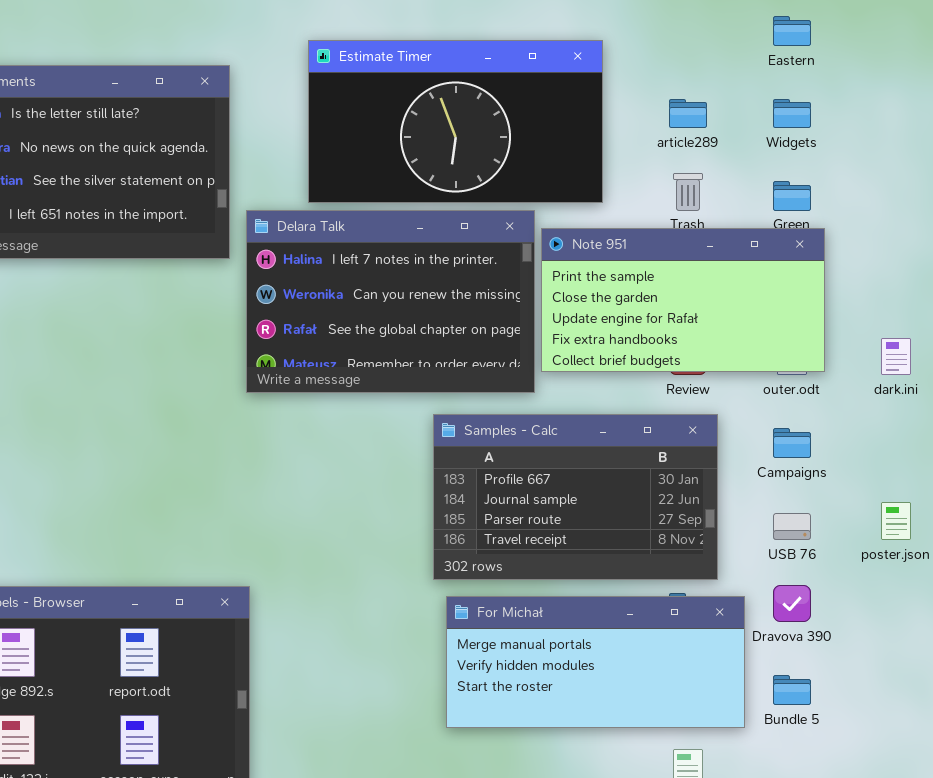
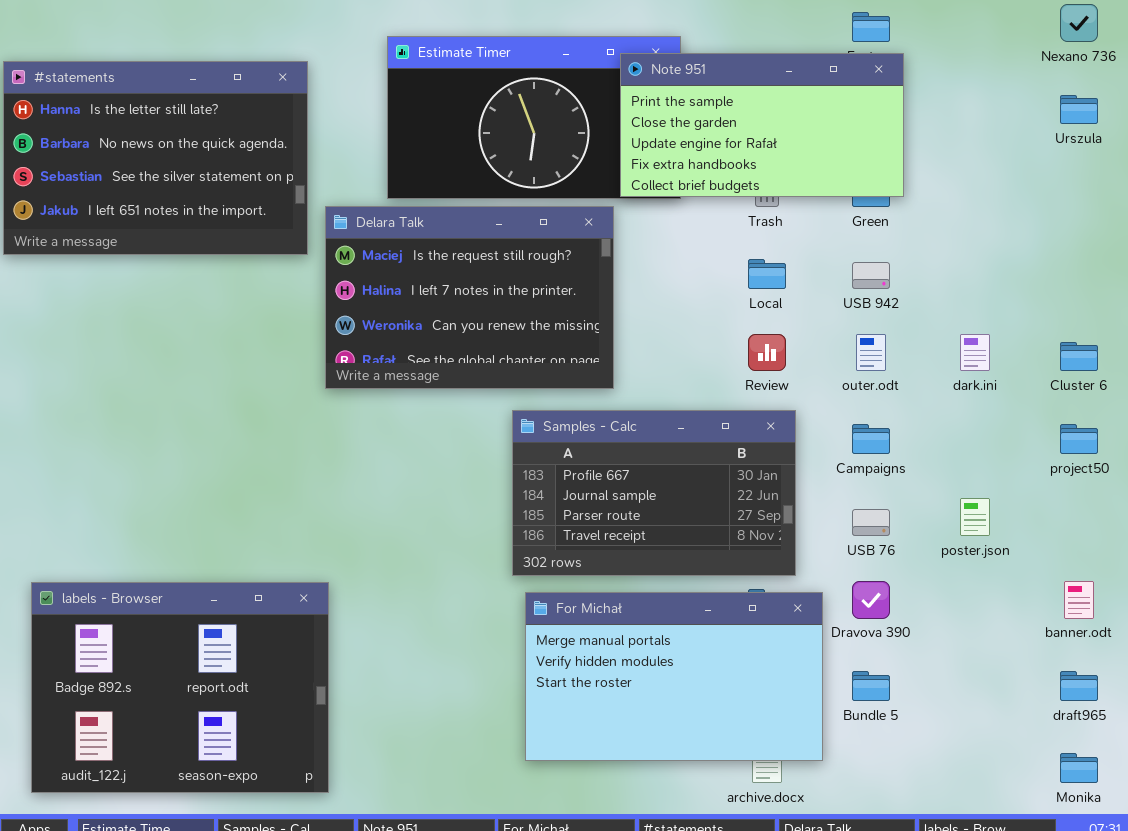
Delara Talk: [246,210,535,393] -> [325,206,614,389], scrolled up 1 row
Note 951: [541,228,825,372] -> [620,53,904,197], moved
For Michał: [446,596,745,728] -> [525,592,823,761], resized

